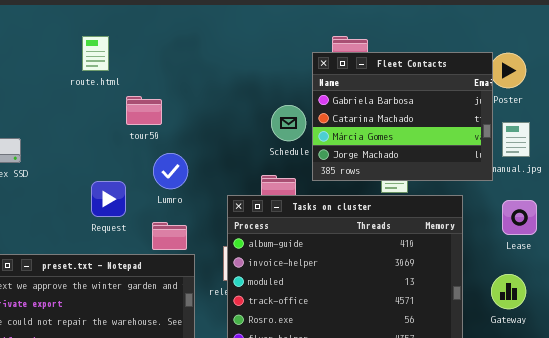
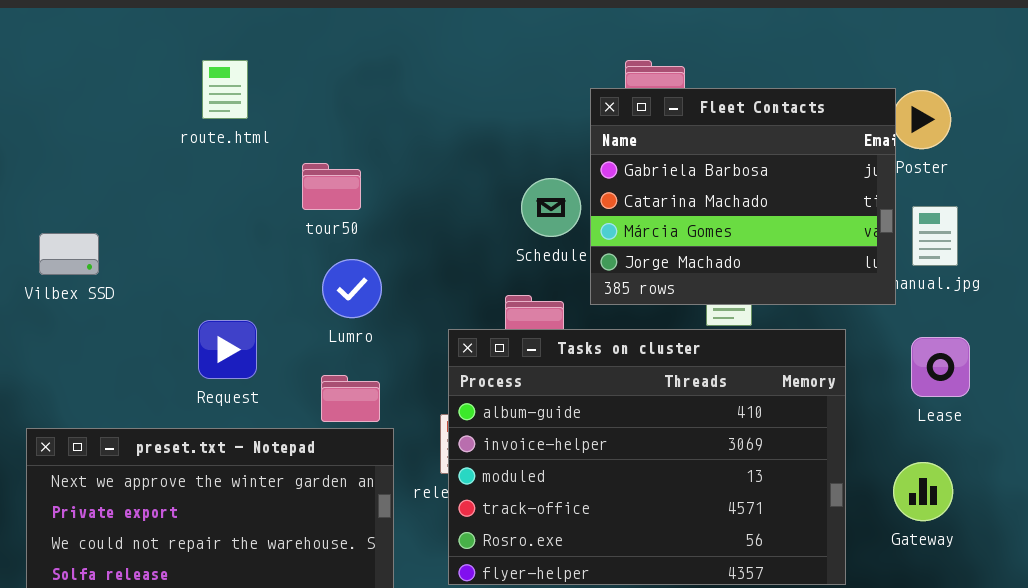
tour50: [126,96,162,125] -> [302,163,361,210], moved
Request: [91,181,126,217] -> [198,320,257,379], moved

